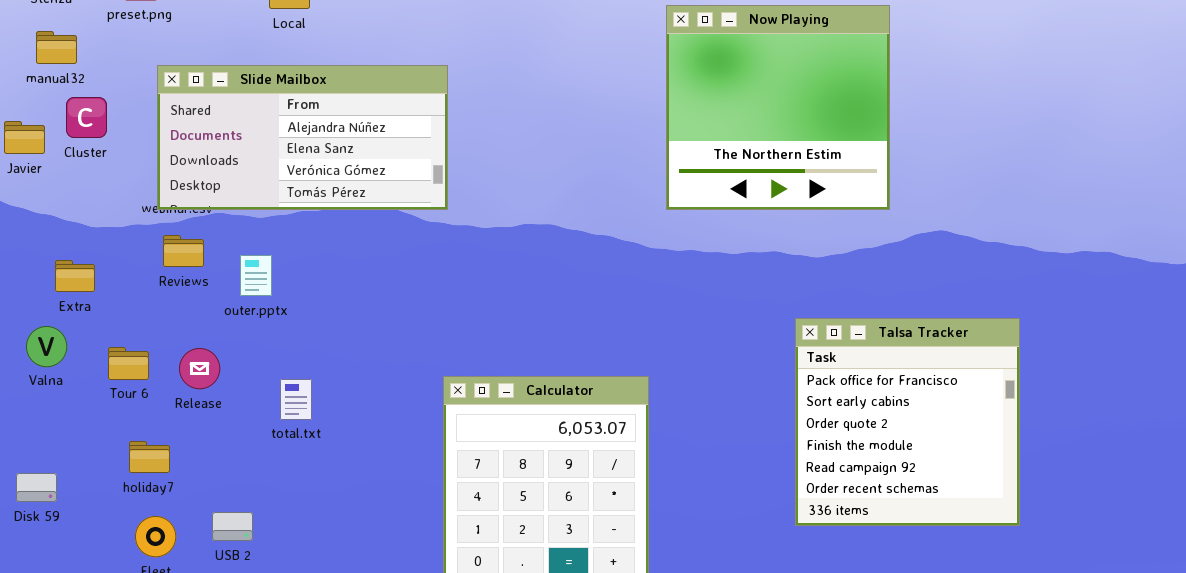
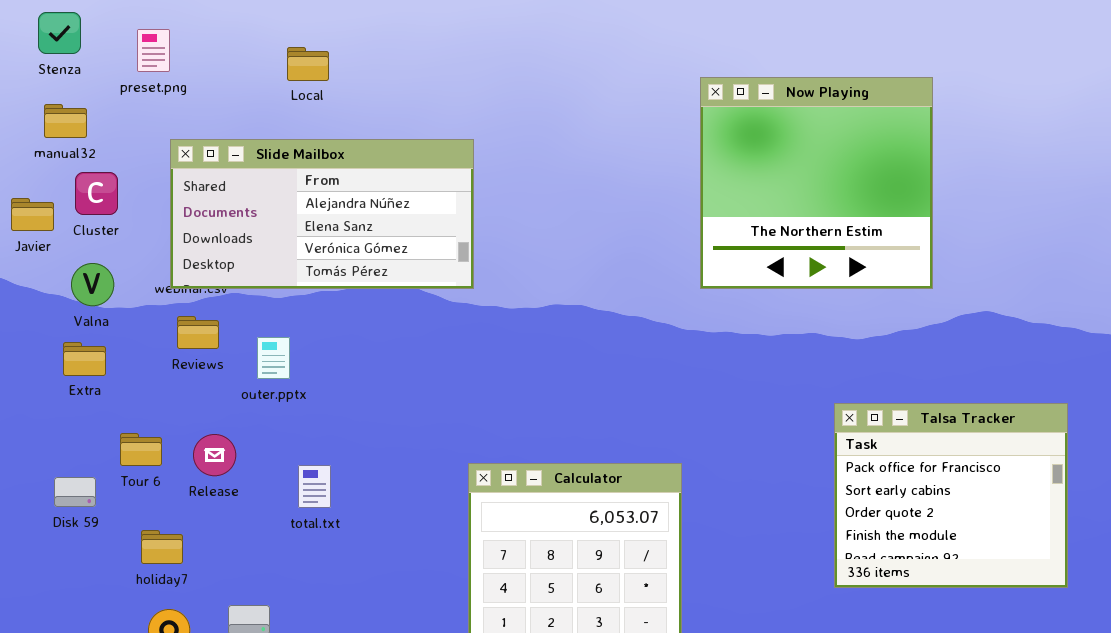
Talsa Tracker: [795,318,1020,526] -> [834,403,1068,588], resized
Valna: [26,326,67,367] -> [71,263,114,306], moved
Disk 59: [16,473,57,502] -> [54,477,96,507], moved

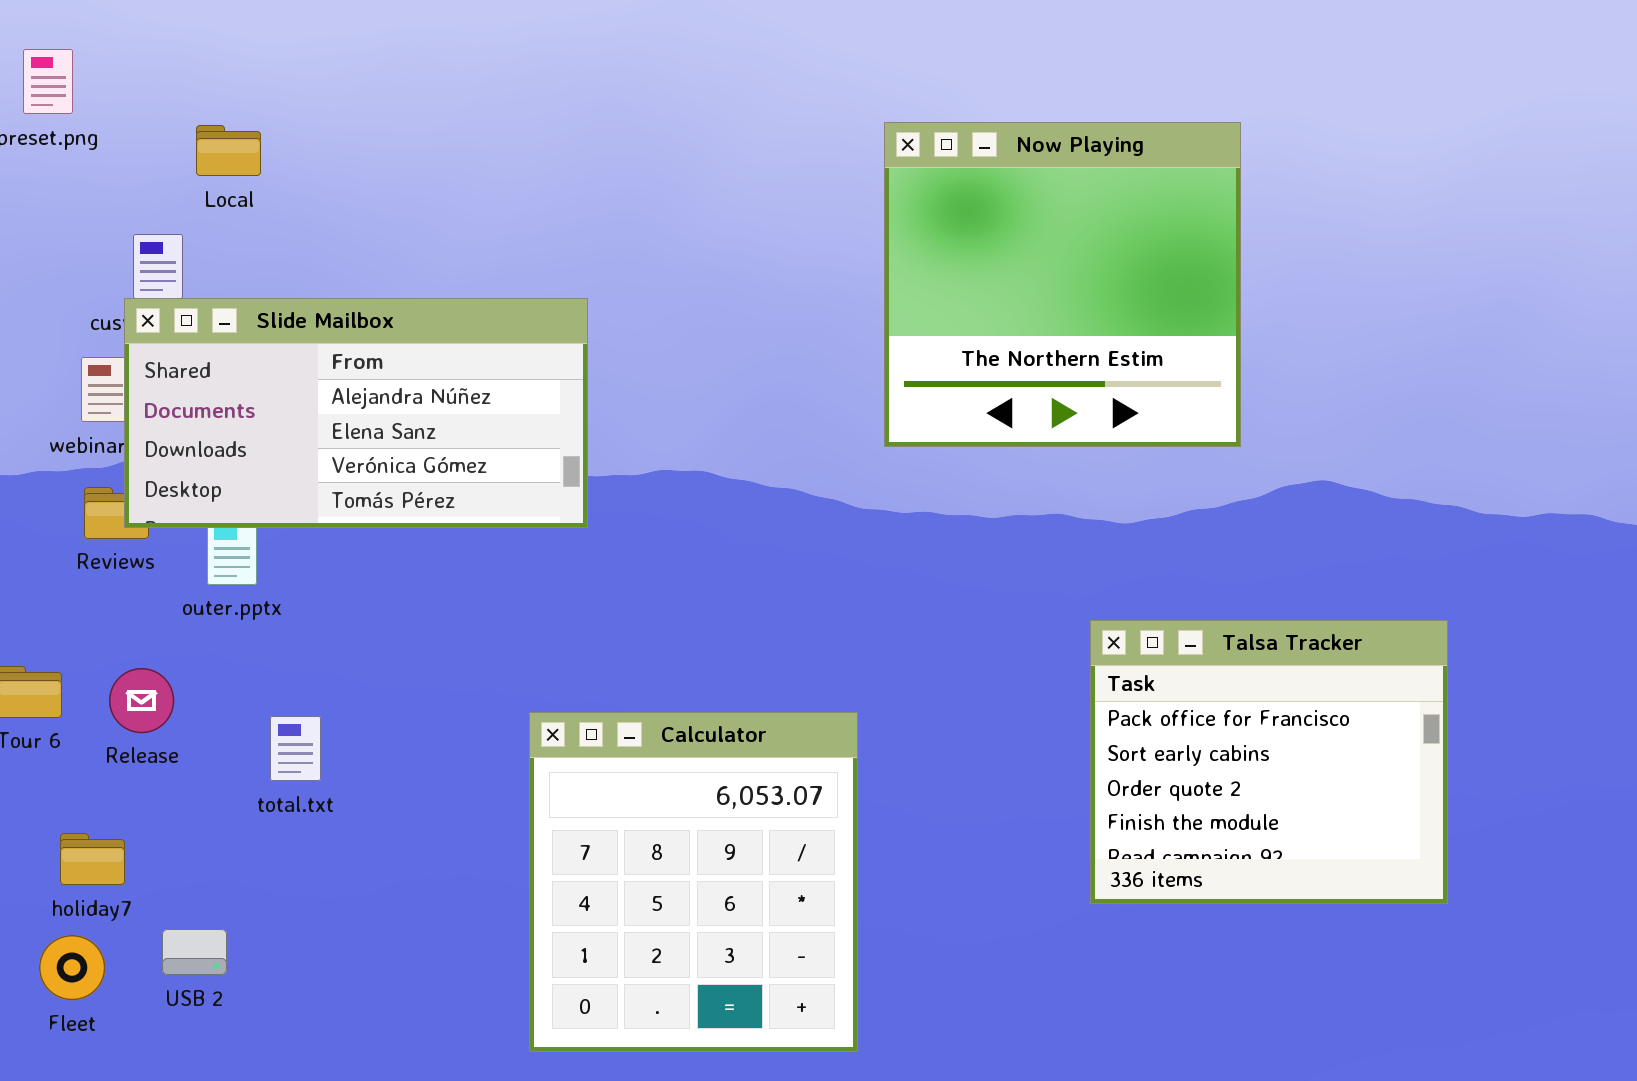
Local: [287,47,329,81] -> [196,125,261,176], moved
Slide Mailbox: [170,139,474,289] -> [124,298,588,528], moved
holiday7: [141,530,183,564] -> [60,833,125,885], moved

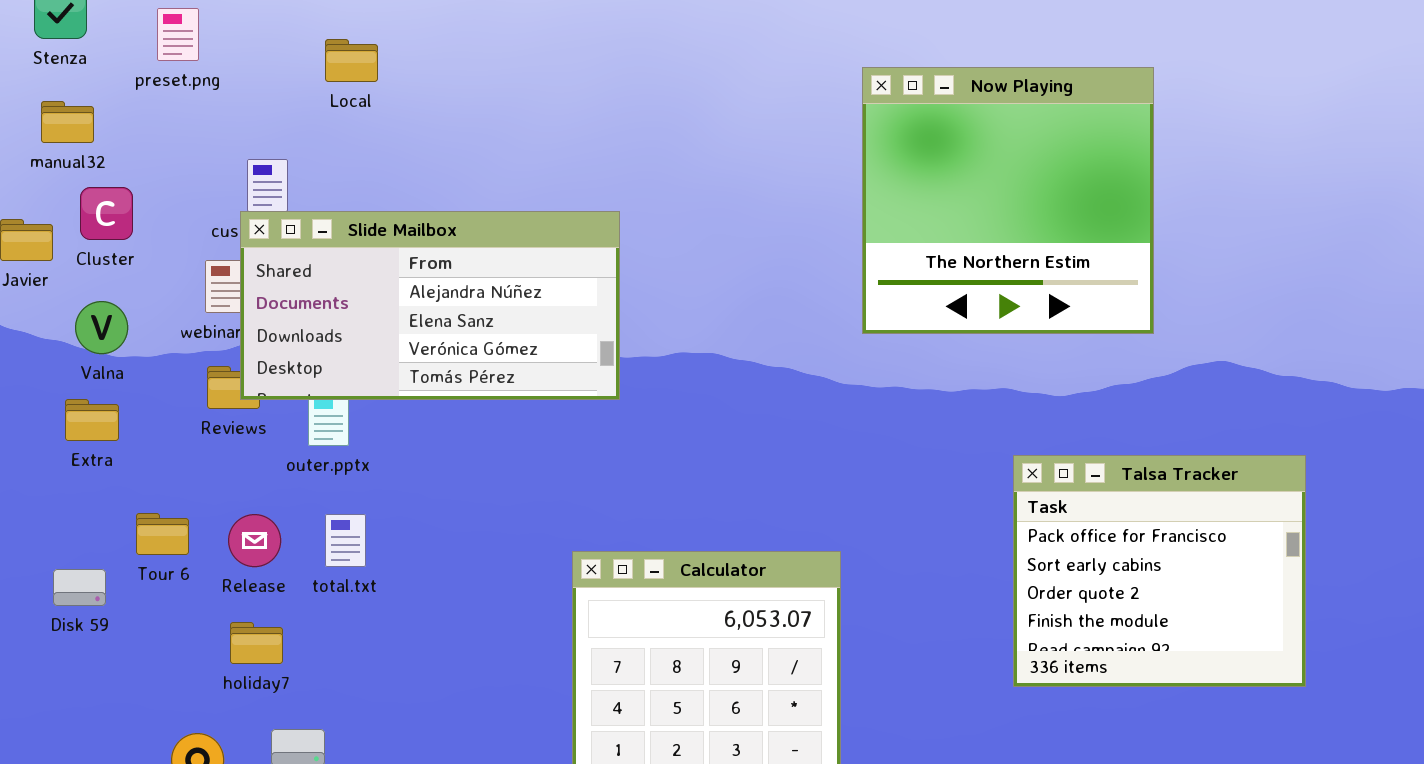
Local: [196,125,261,176] -> [325,39,378,82], moved
Talsa Tracker: [1090,620,1448,904] -> [1013,455,1306,687], moved
total.txt: [270,716,321,781] -> [325,514,366,567], moved
holiday7: [60,833,125,885] -> [230,622,283,664], moved

